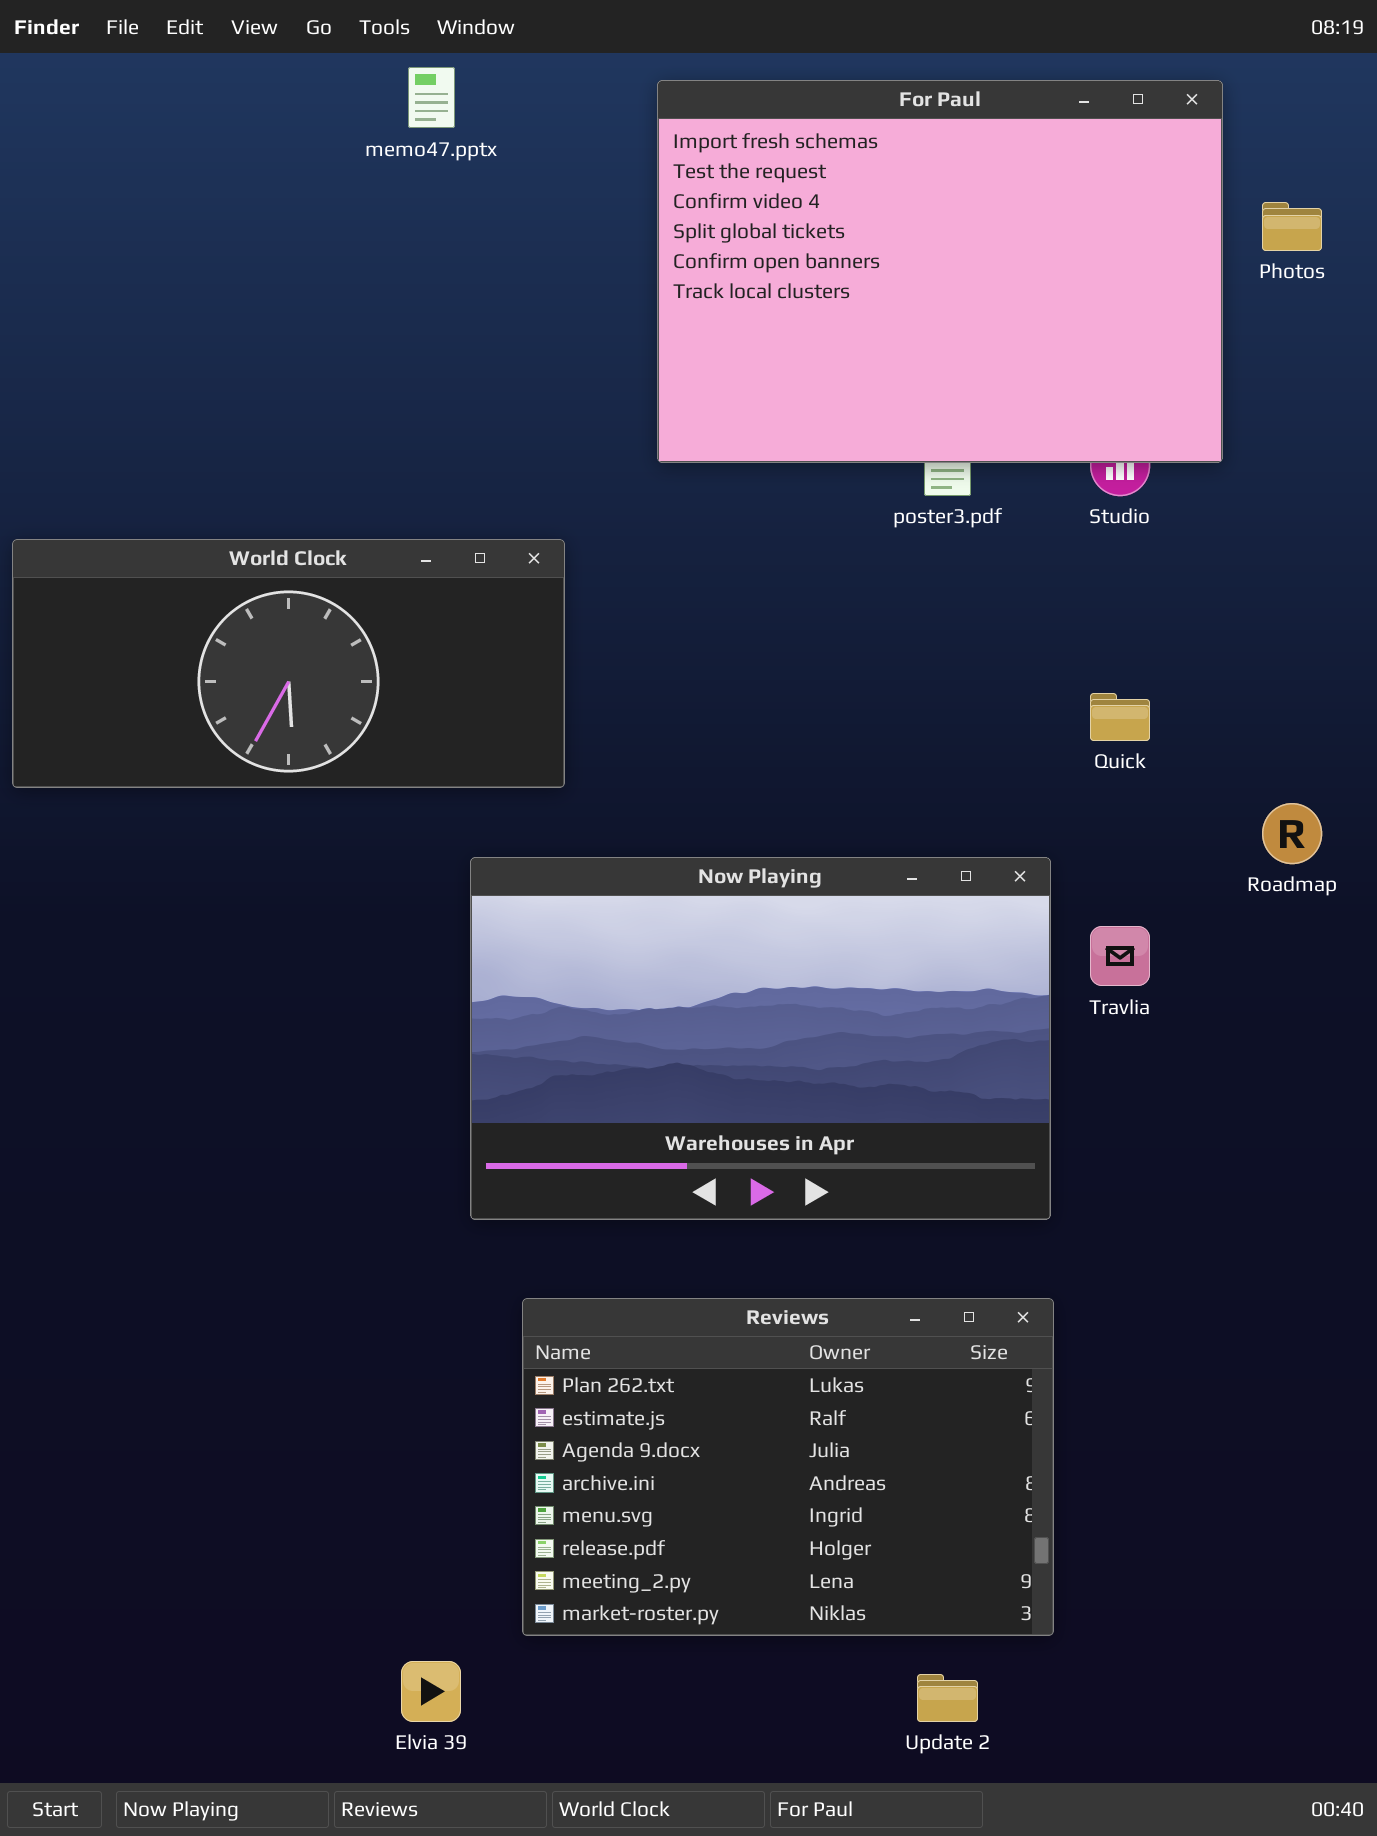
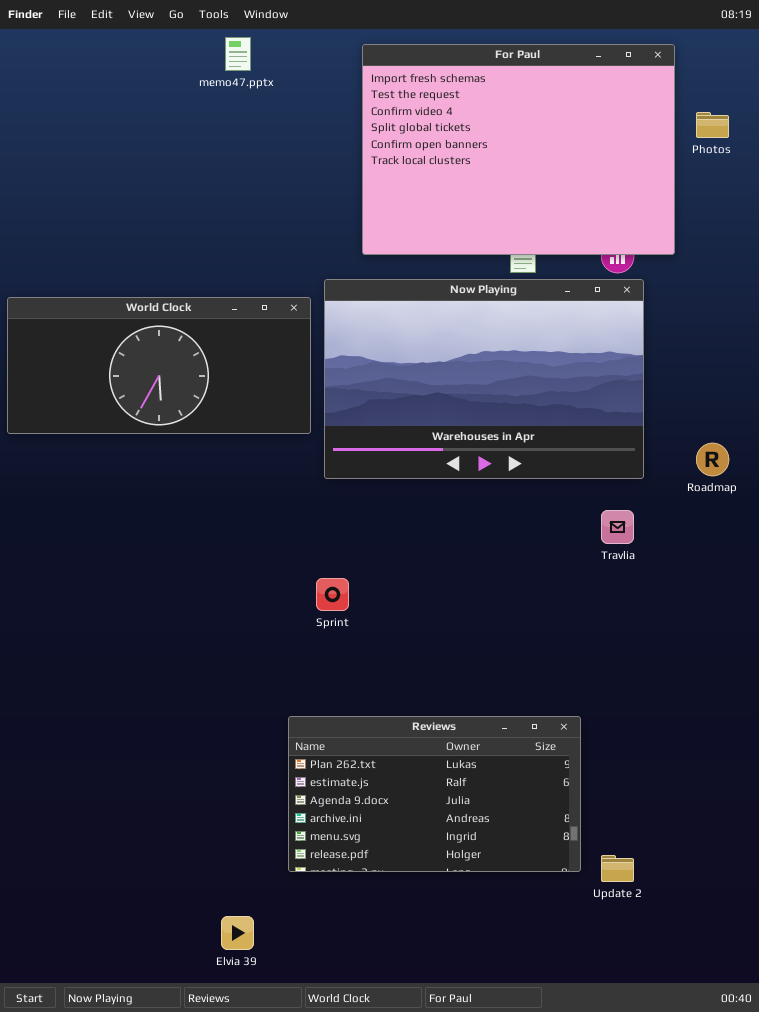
Now Playing: [470,857,1051,1220] -> [324,279,644,479], moved
Reviews: [522,1298,1054,1636] -> [288,716,581,872], resized
Update 2: [917,1674,978,1722] -> [601,855,634,882], moved

